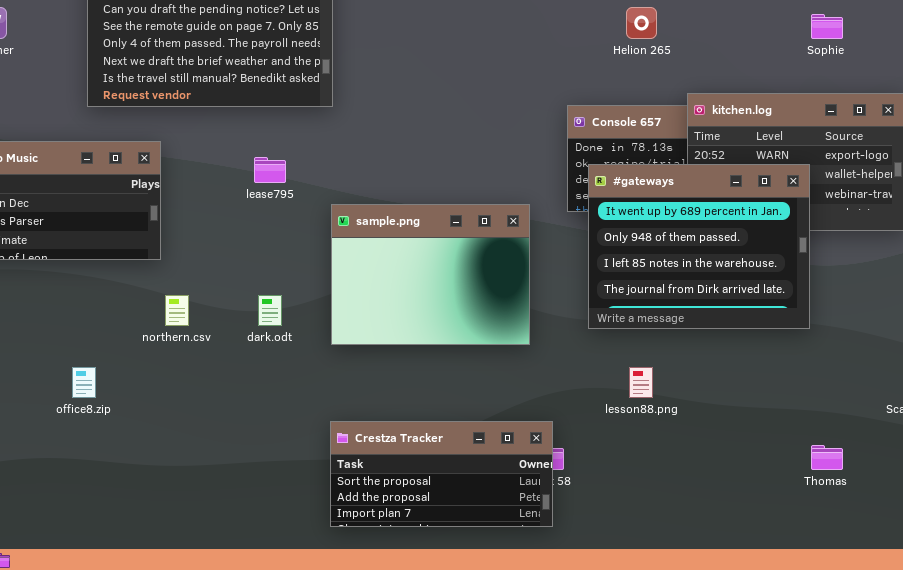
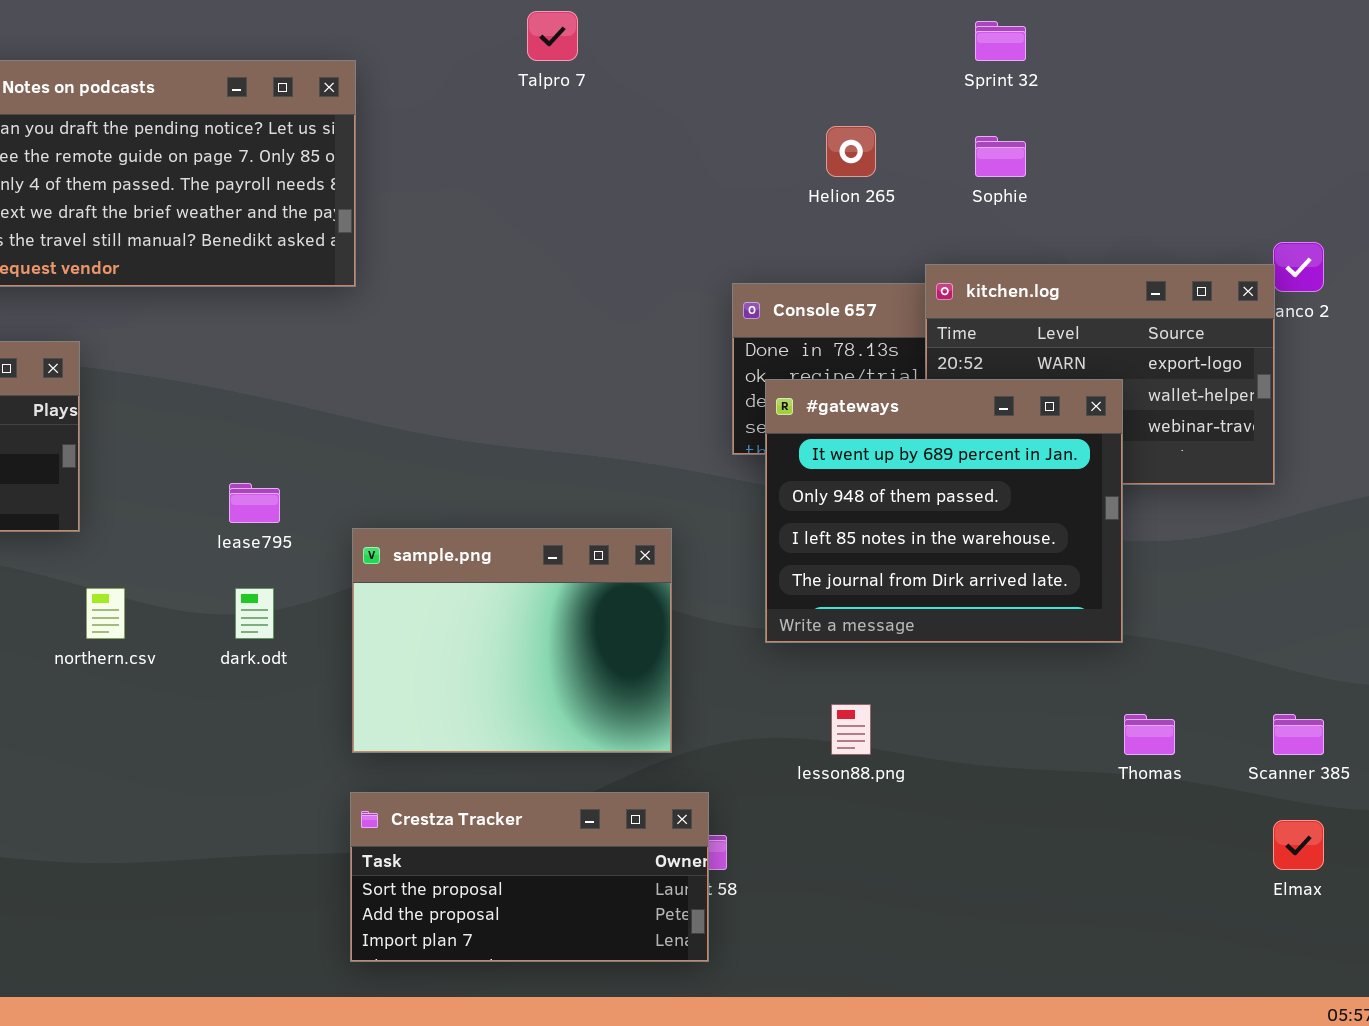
Sophie: [811,14,843,39] -> [975,136,1026,177], moved
lease795: [254,157,286,183] -> [229,483,280,523], moved
sample.png: [331,204,530,345] -> [352,528,672,753], moved
Thomas: [811,445,843,470] -> [1124,714,1175,755], moved

